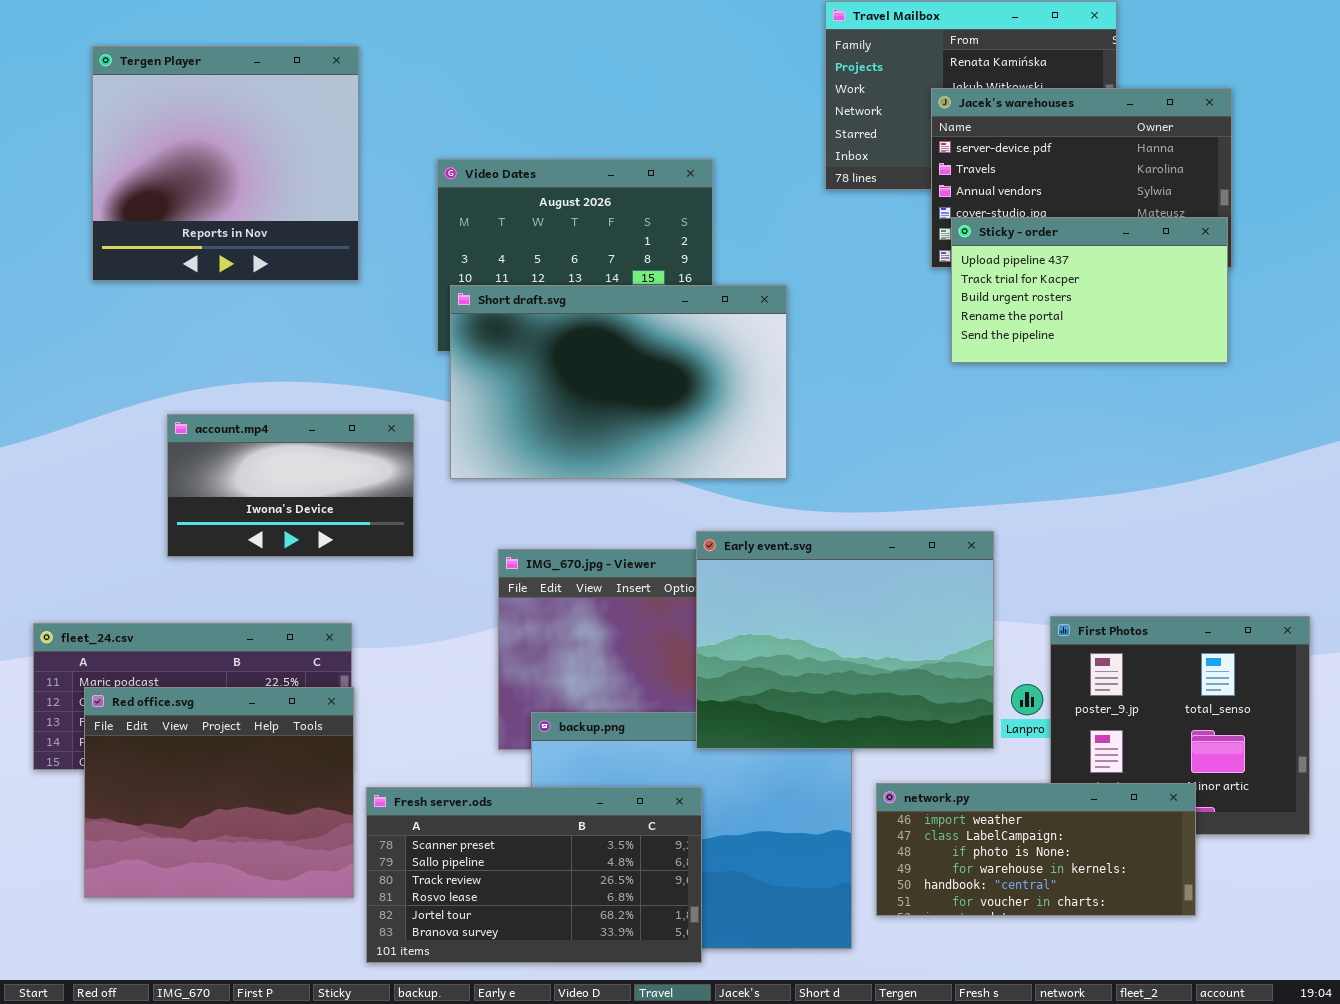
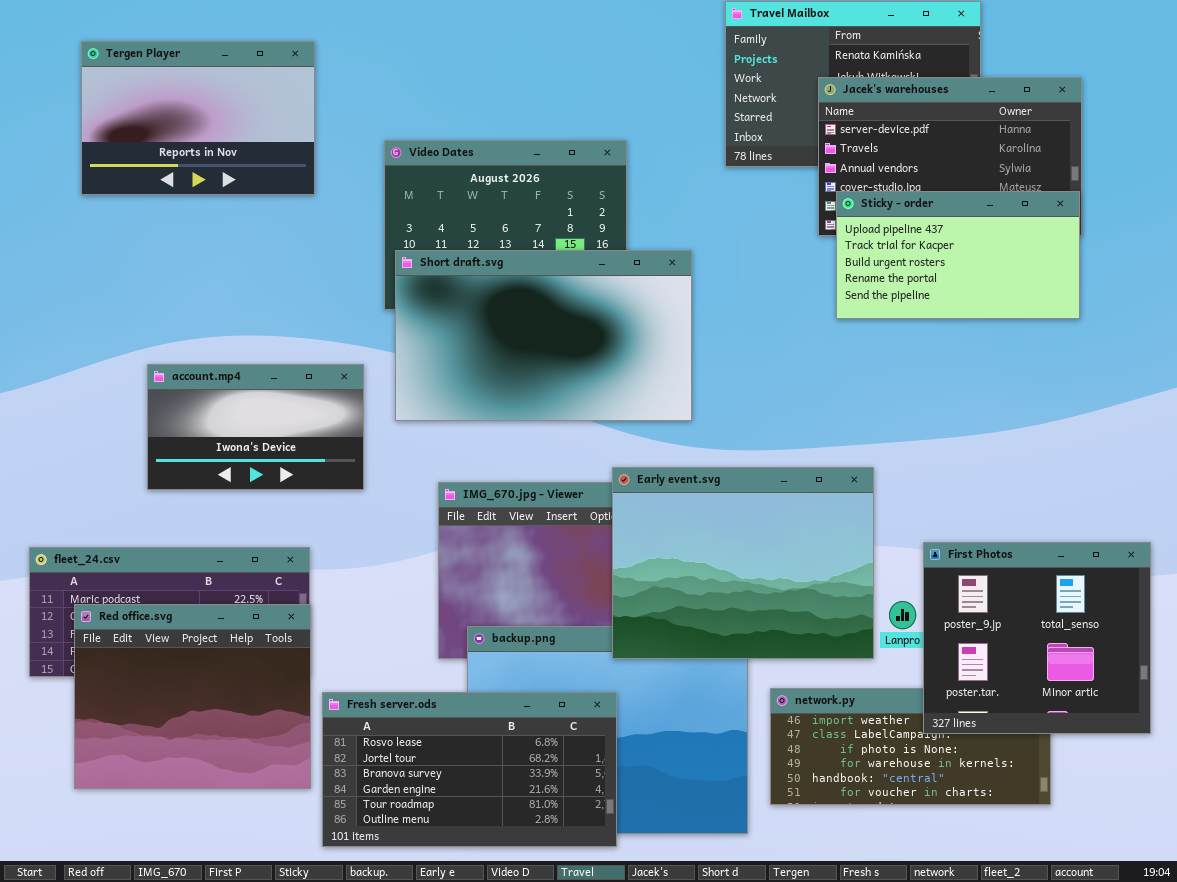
Tergen Player: [92,46,359,281] -> [81,41,315,195], resized
First Photos: [1050,616,1310,835] -> [923,542,1151,734], raised
Fresh server.ods: [366,787,702,963] -> [322,692,617,847], scrolled down 3 rows

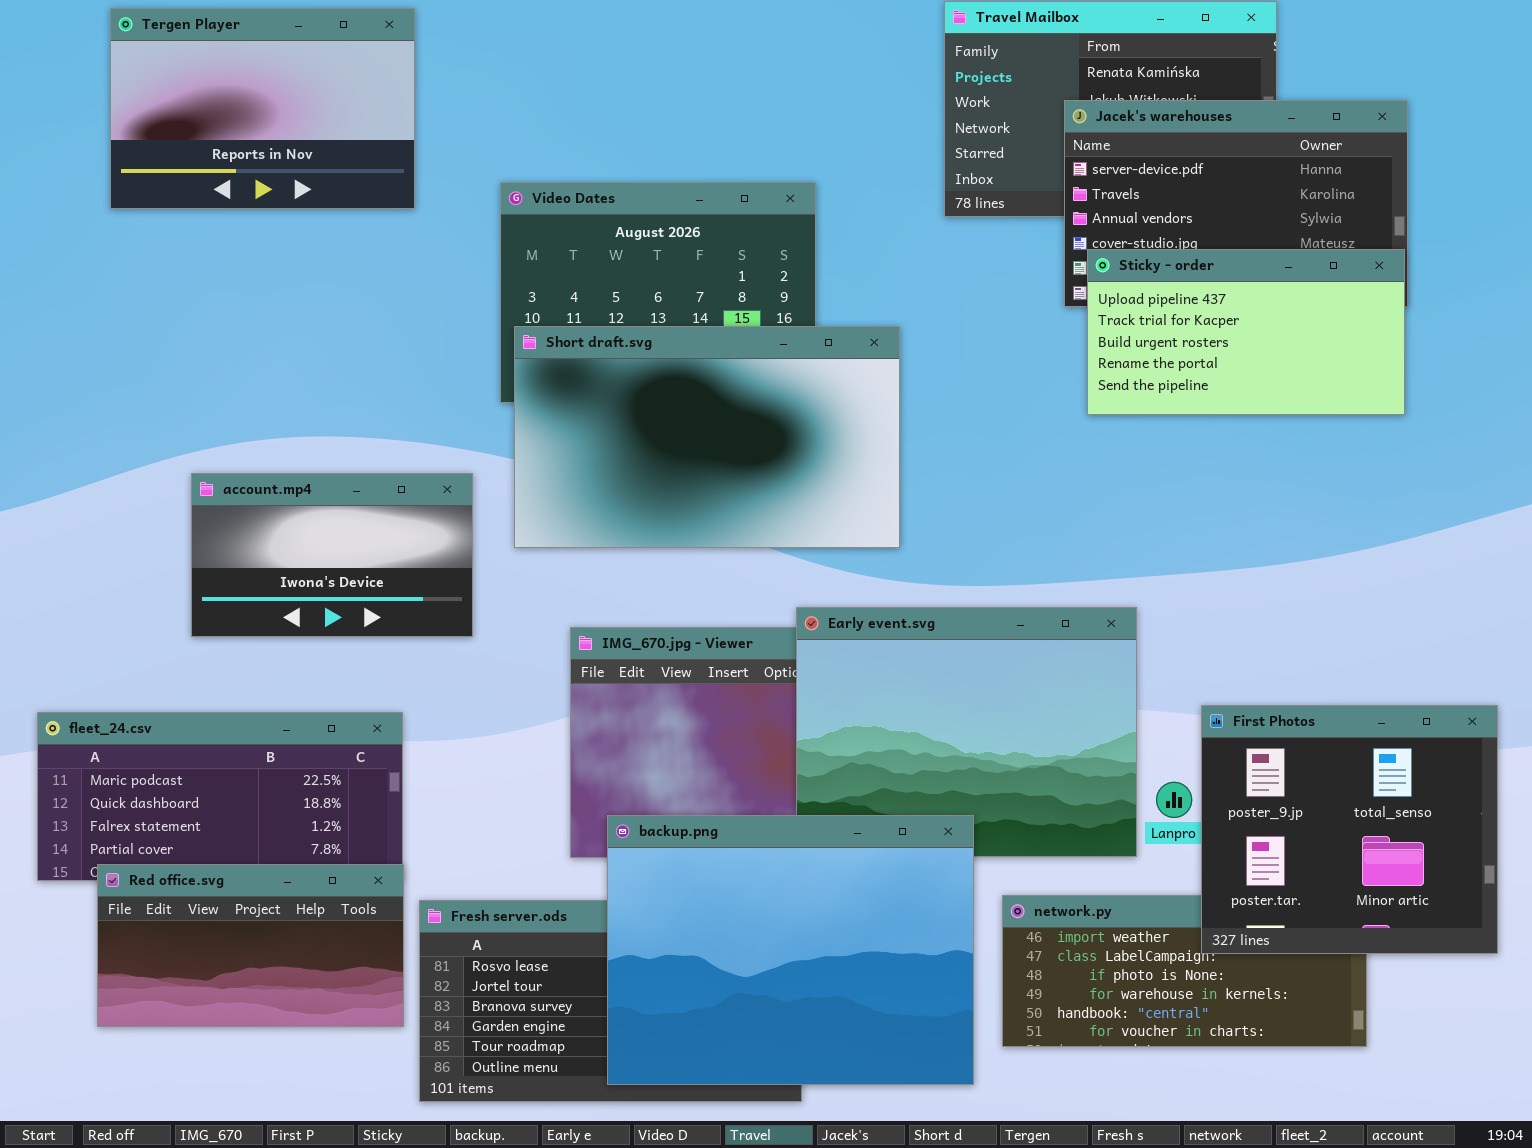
Tergen Player: [81,41,315,195] -> [110,8,415,209], moved
Red office.svg: [74,604,311,789] -> [97,864,404,1027], resized
backup.png: [467,626,748,834] -> [607,815,974,1085], raised

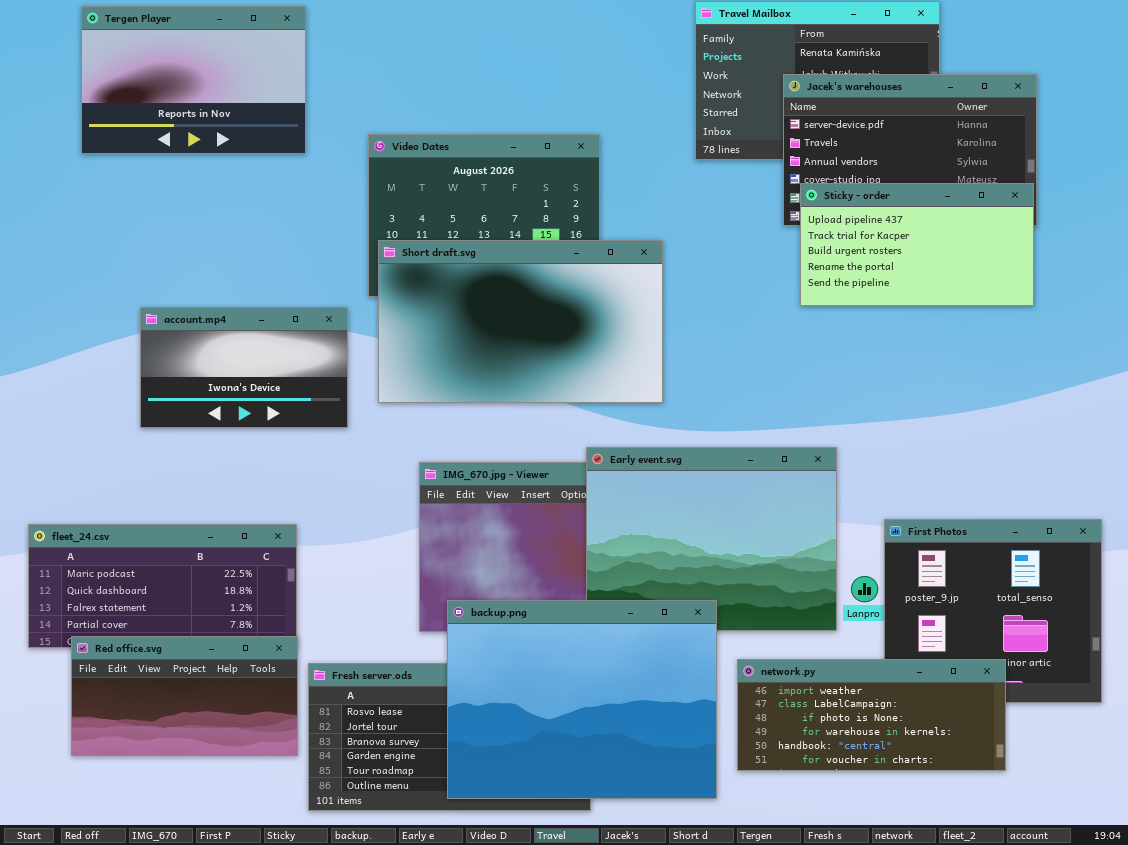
account.mp4: [191,473,473,637] -> [140,307,348,428], moved
network.py: [1002,895,1367,1047] -> [737,659,1006,771], raised

